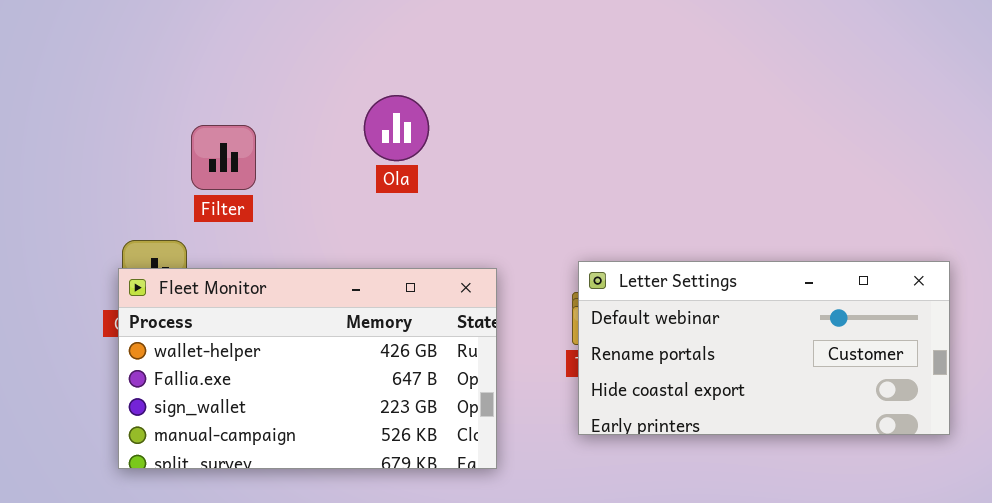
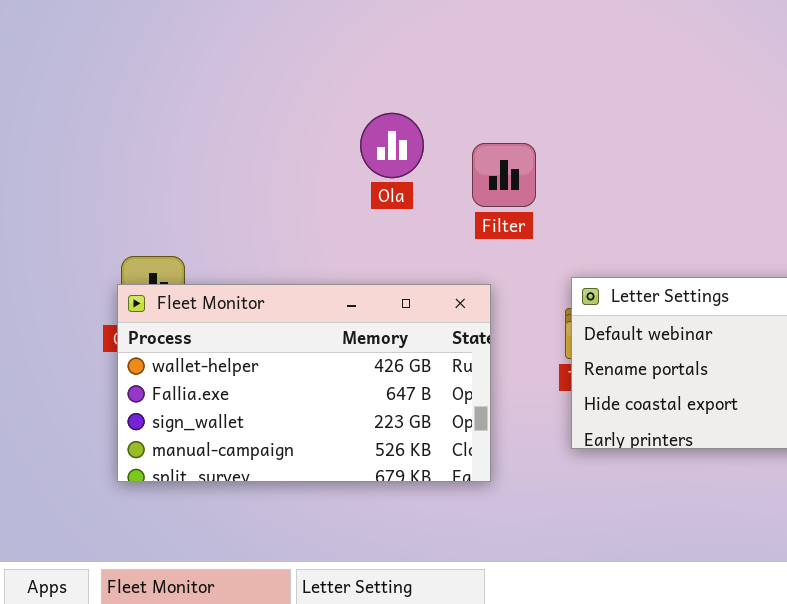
Filter: [191,125,256,190] -> [472,143,536,207], moved

